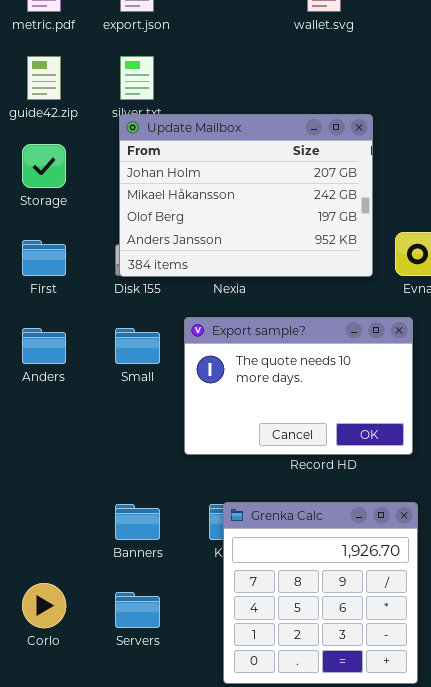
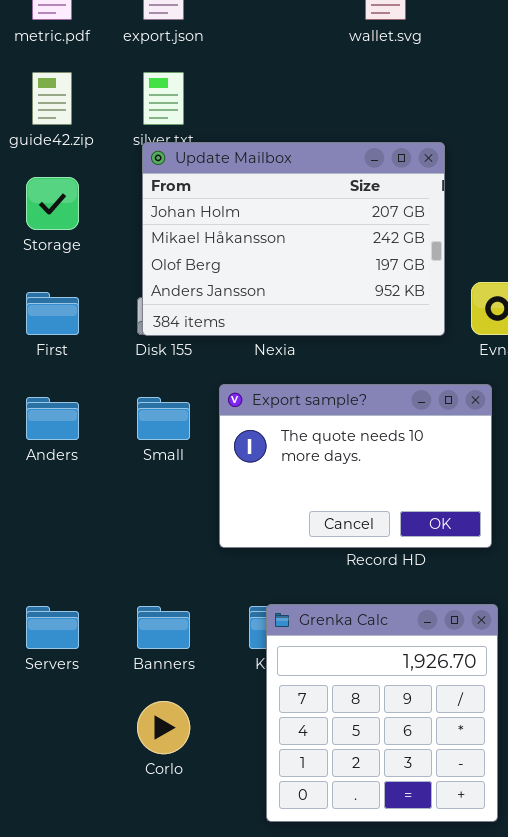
Corlo: [22,583,66,628] -> [137,701,190,754], moved
Servers: [115,592,160,628] -> [26,606,79,649], moved

